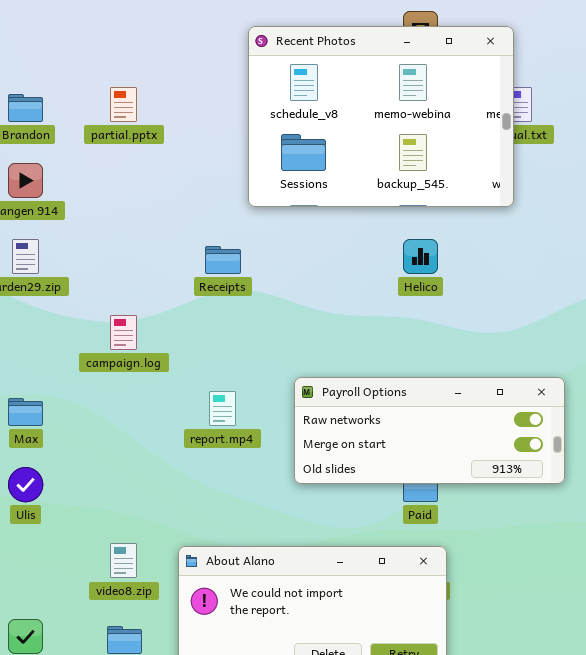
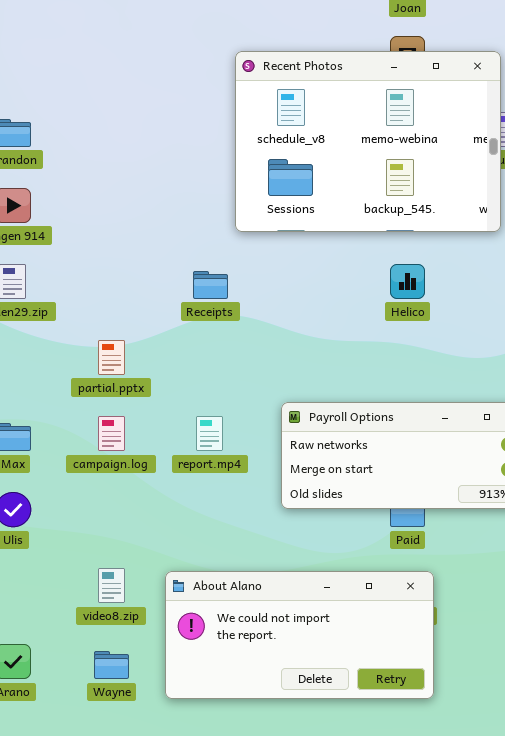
partial.pptx: [110,87,137,122] -> [98,340,125,375], moved
campaign.log: [110,315,137,350] -> [98,416,125,451], moved

